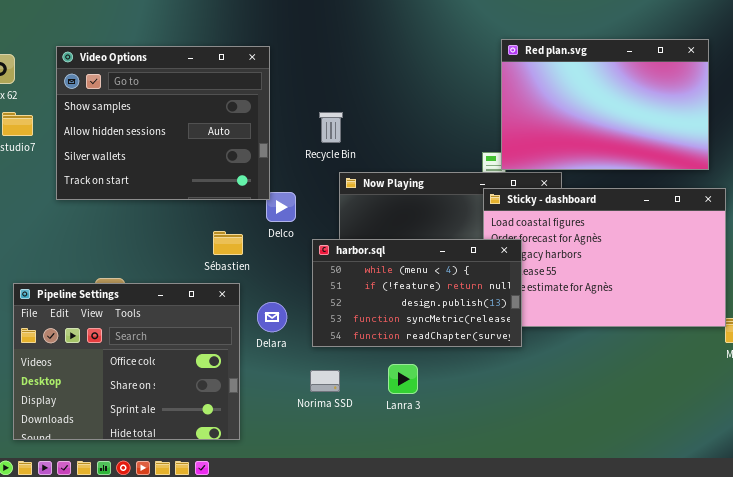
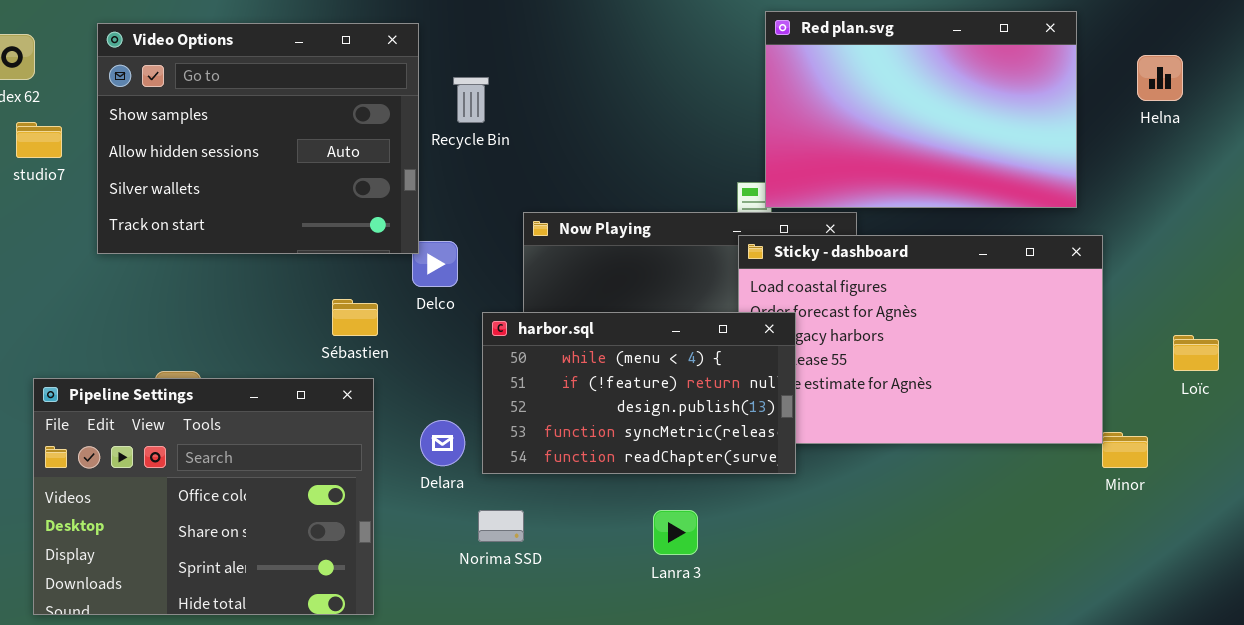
Recycle Bin: [319,112,343,143] -> [453,77,489,123], moved
Delara: [257,302,287,332] -> [420,420,465,466], moved
Lanra 3: [388,364,418,394] -> [653,510,698,555], moved

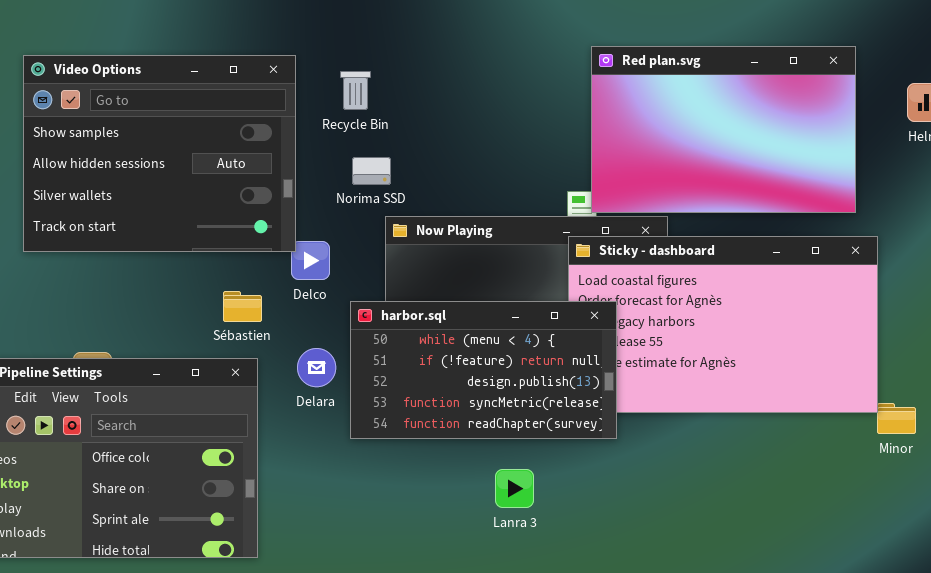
Recycle Bin: [453,77,489,123] -> [340,71,371,110], moved
Delara: [420,420,465,466] -> [297,348,336,387], moved
Norima SSD: [478,510,524,542] -> [352,157,391,185], moved

